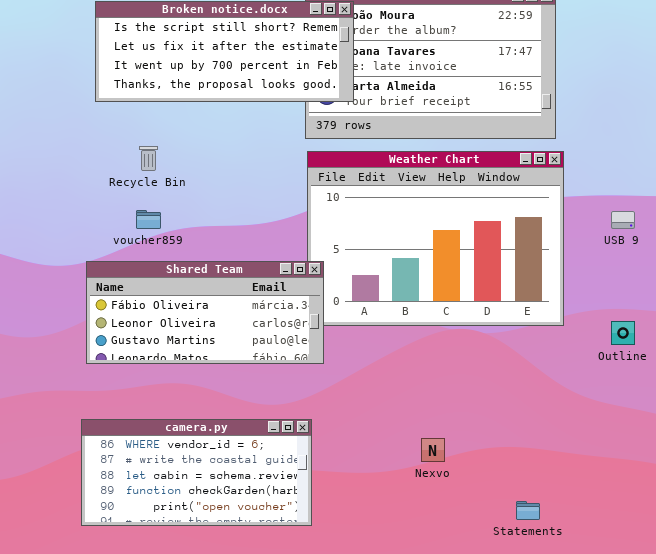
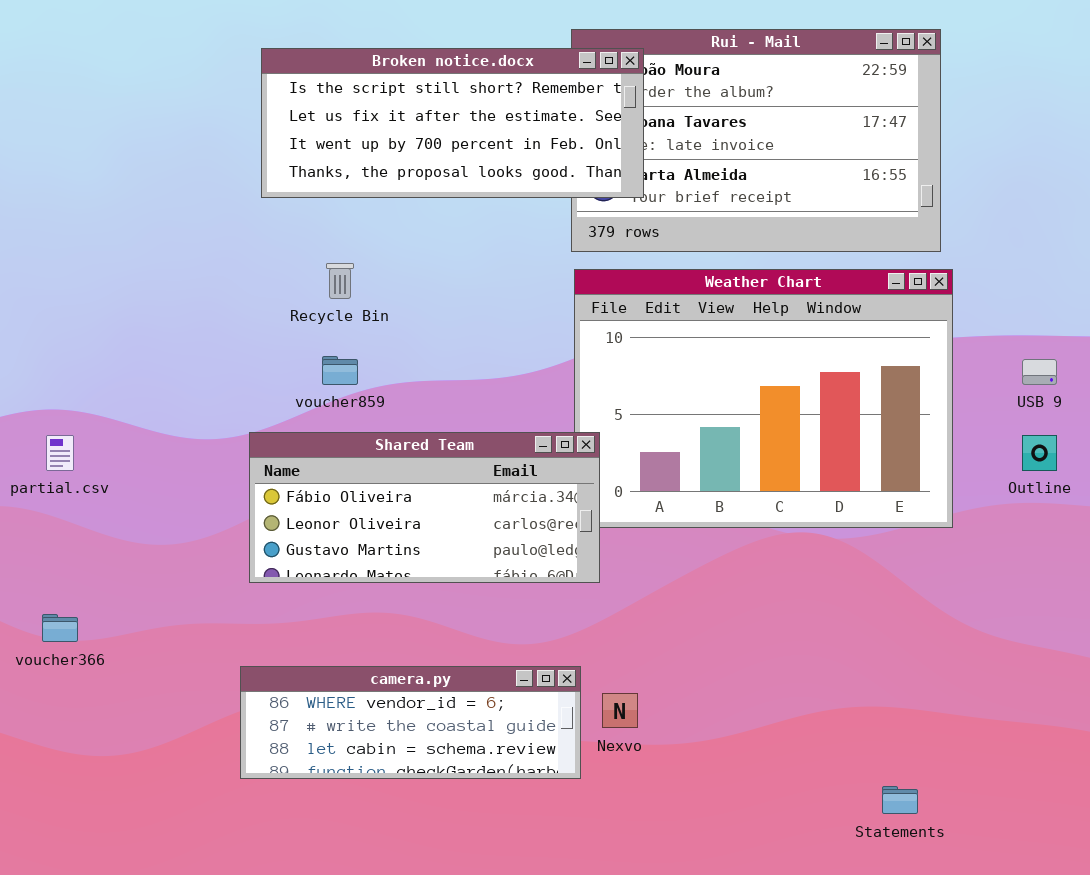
Outline: [611,321,635,345] -> [1022,435,1057,471], moved
camera.py: [81,419,312,526] -> [240,666,581,779], resized
Nexvo: [421,438,445,462] -> [602,693,638,728], moved

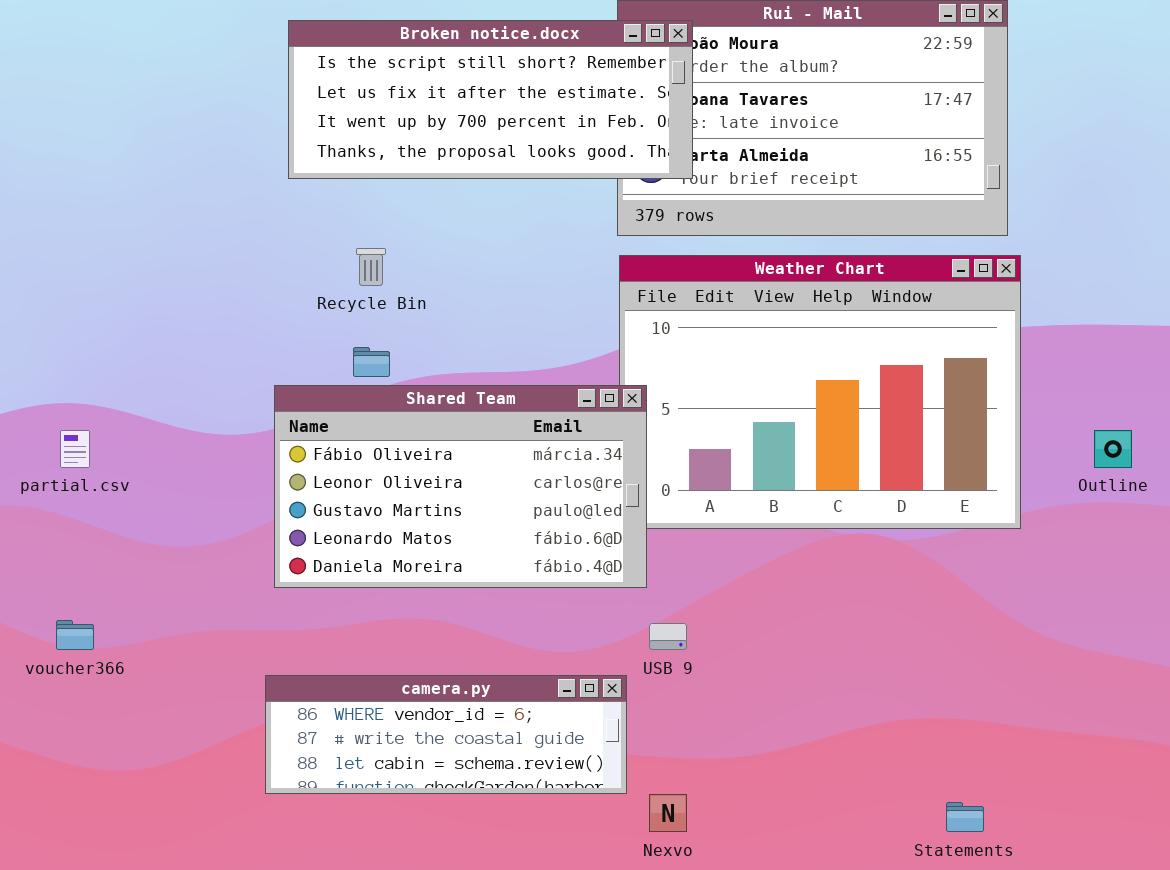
USB 9: [1022,359,1057,385] -> [649,623,687,650], moved
Shared Team: [249,432,600,583] -> [274,385,647,588], resized
Nexvo: [602,693,638,728] -> [649,794,687,832], moved

